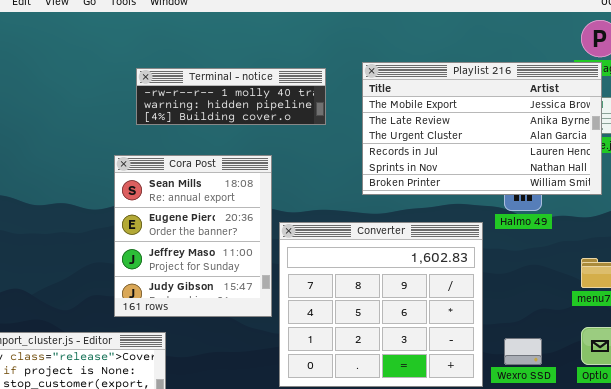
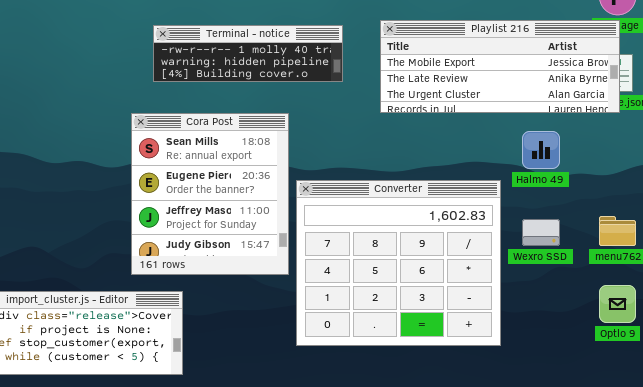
Playlist 216: [362,62,602,195] -> [380,20,620,113], resized
Wexro SSD: [504,338,542,365] -> [522,219,560,246], moved

